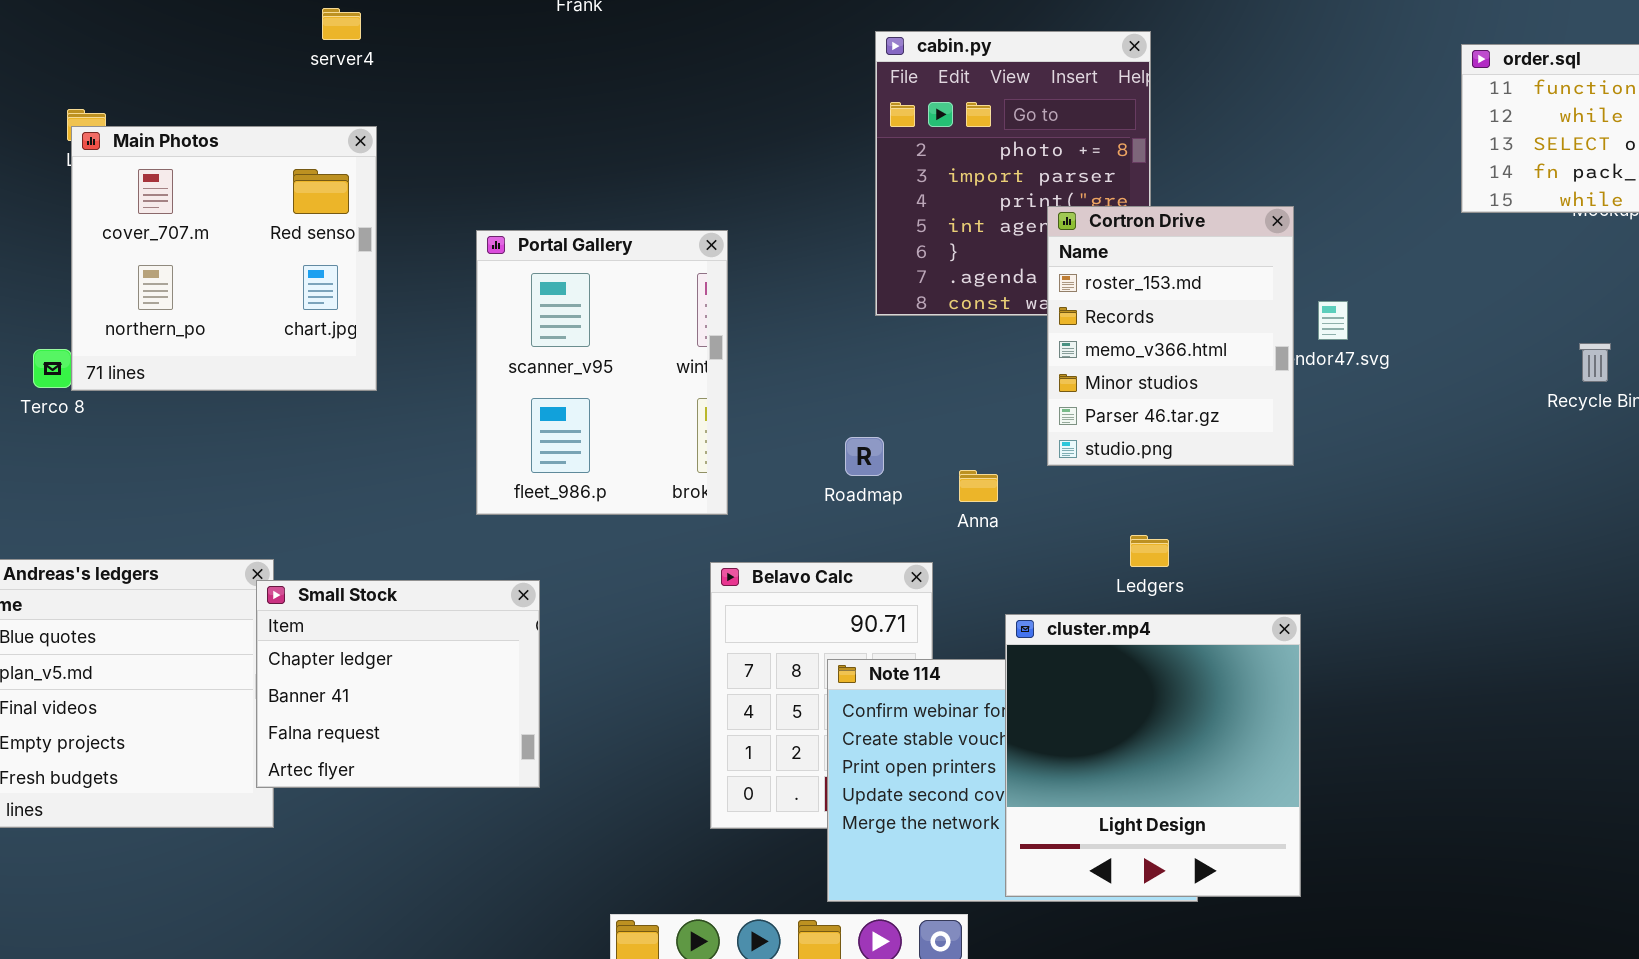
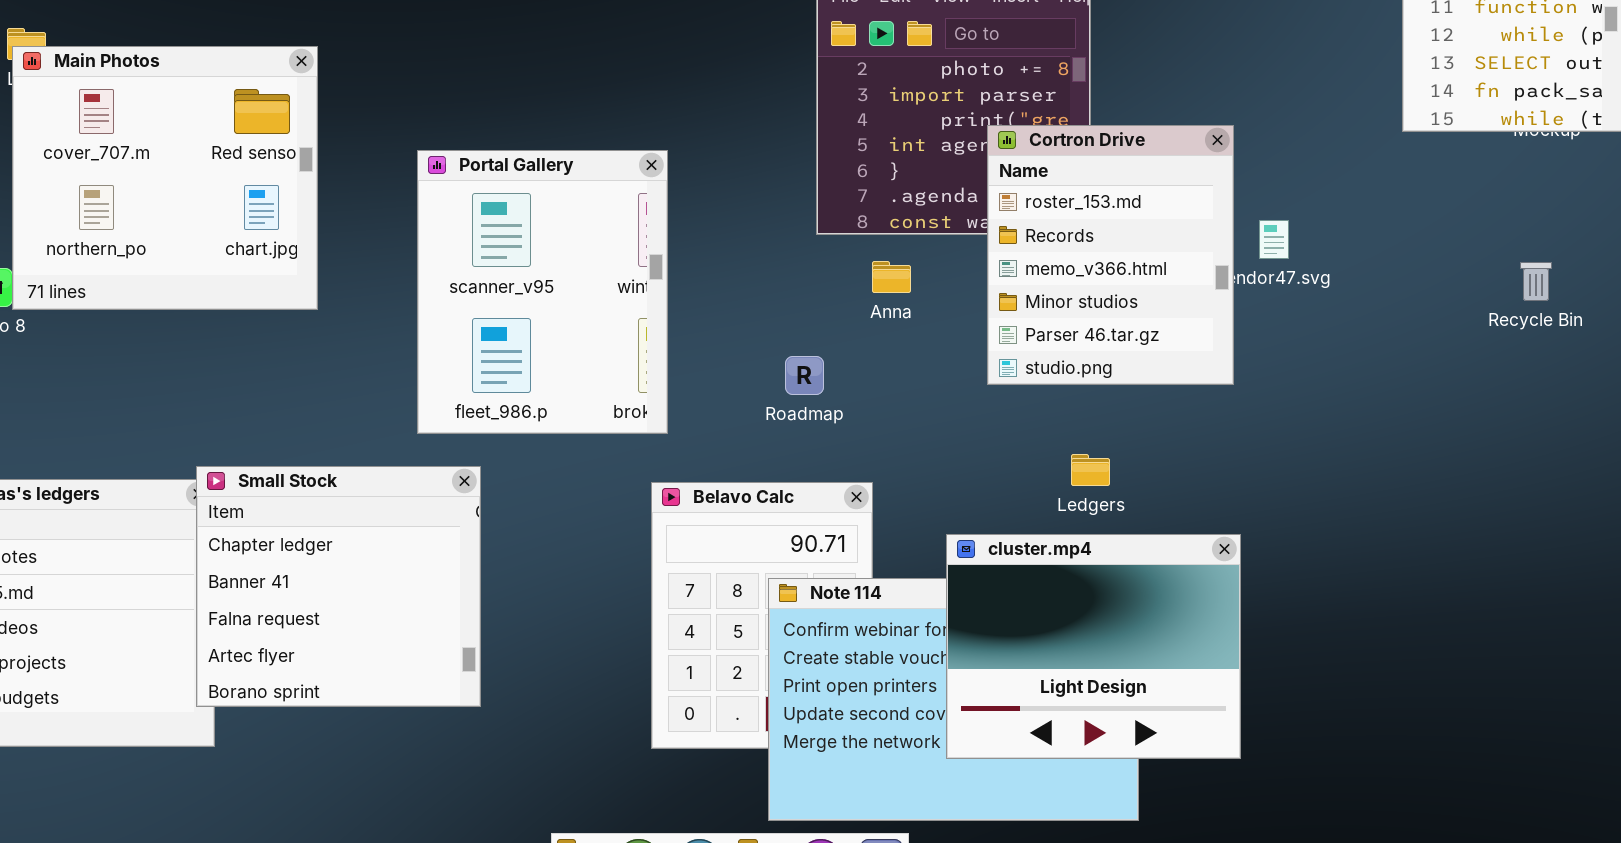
Anna: [959,470,998,502] -> [872,261,911,293], moved
Small Stock: [256,580,540,788] -> [196,466,481,707], resized
cluster.mp4: [1005,614,1301,897] -> [946,534,1241,759], resized

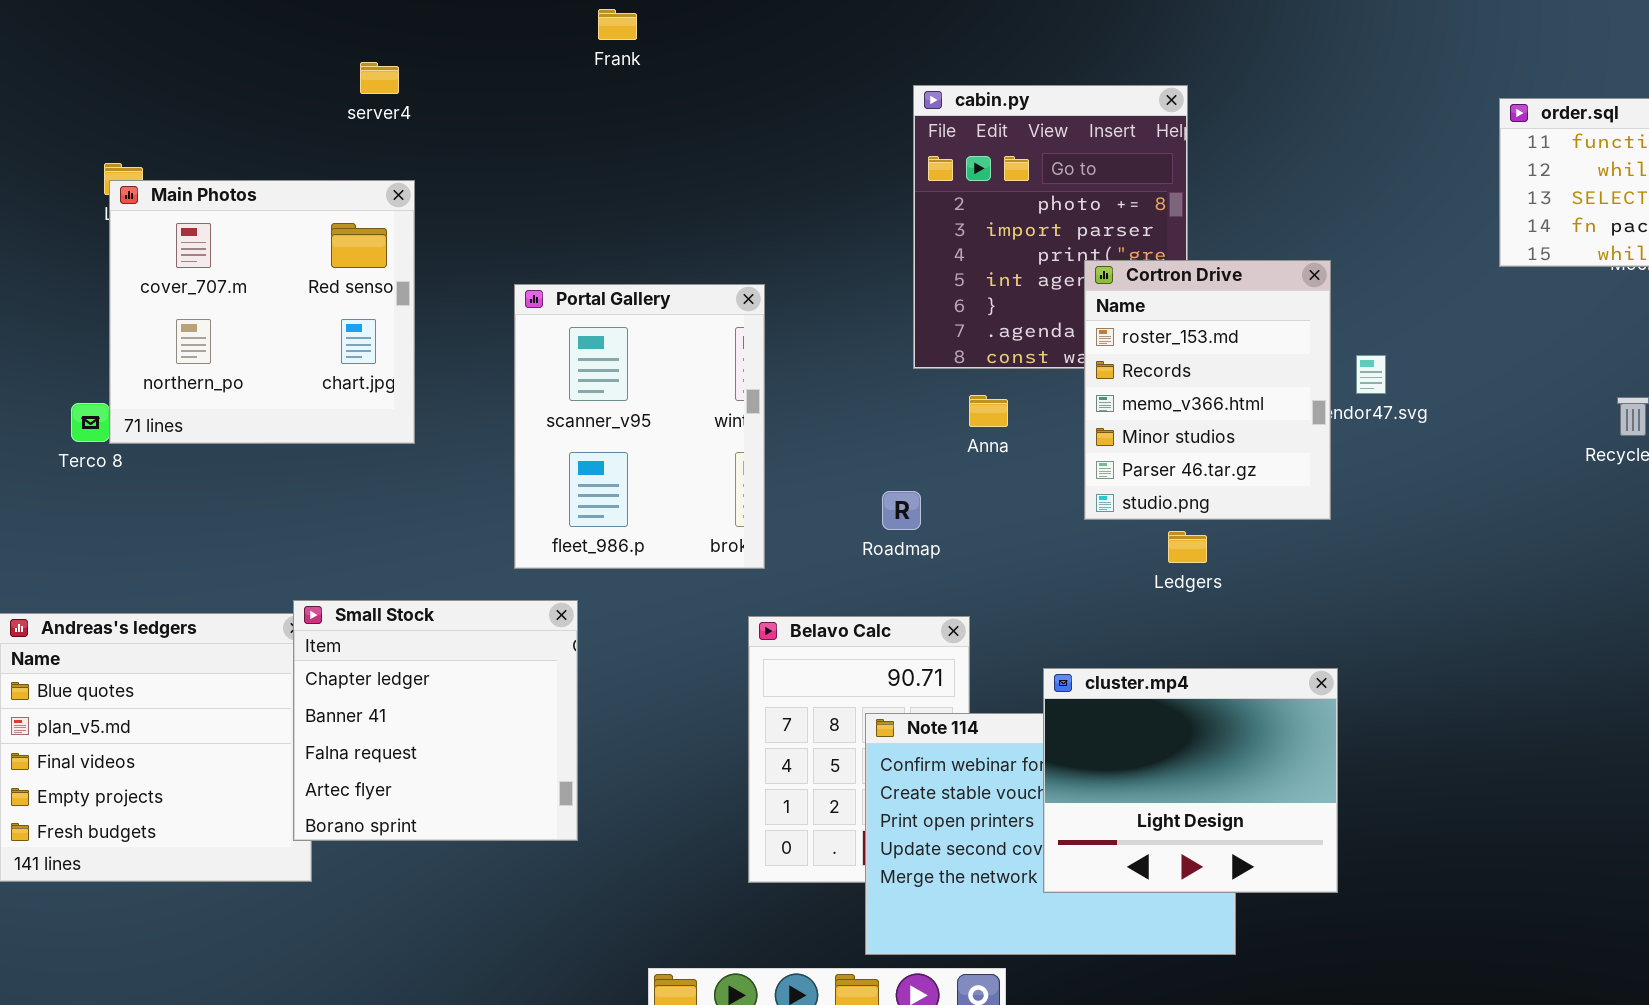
Ledgers: [1071,454,1110,486] -> [1168,531,1207,563], moved

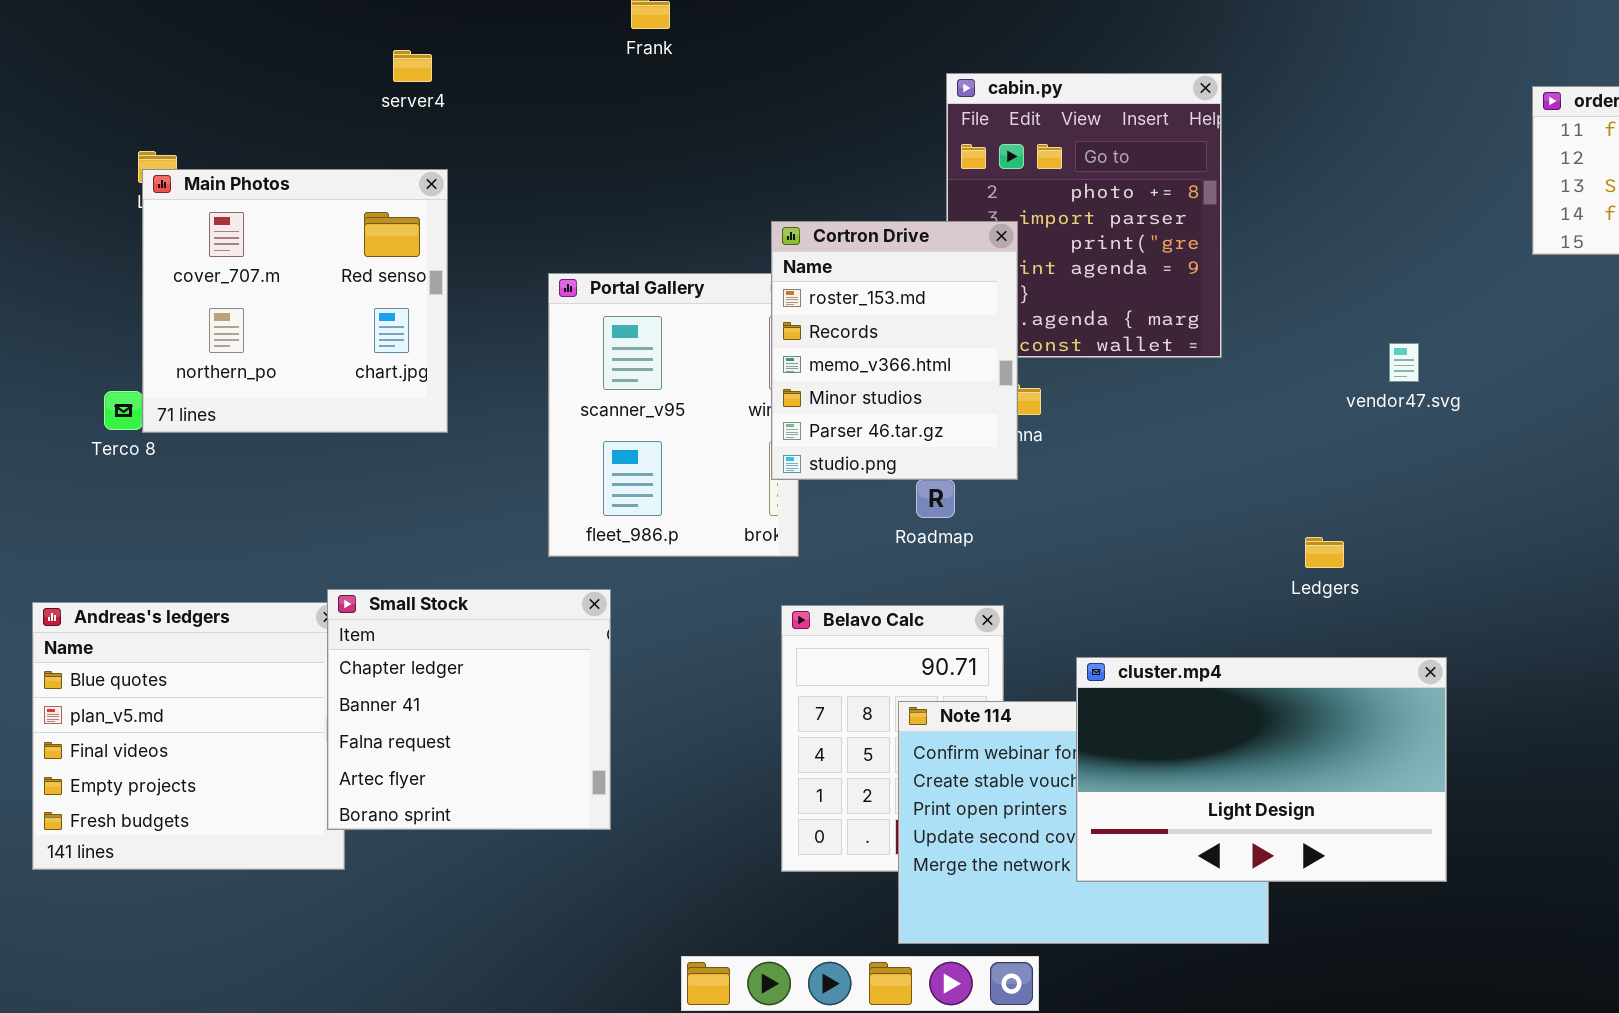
Cortron Drive: [1084,260,1331,520] -> [771,221,1018,480], moved
Ledgers: [1168,531,1207,563] -> [1305,537,1344,568], moved
cluster.mp4: [1043,668,1338,893] -> [1076,657,1447,882], resized

